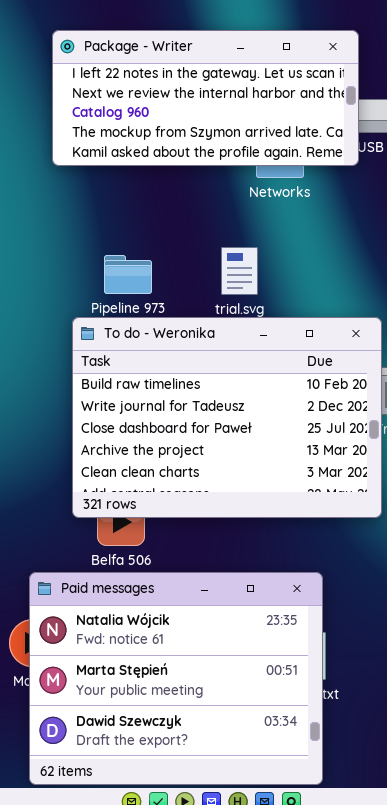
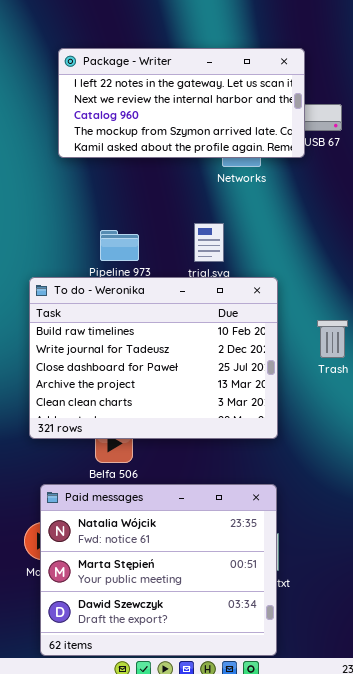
To do - Weronika: [72,317,382,518] -> [29,277,278,439], moved

